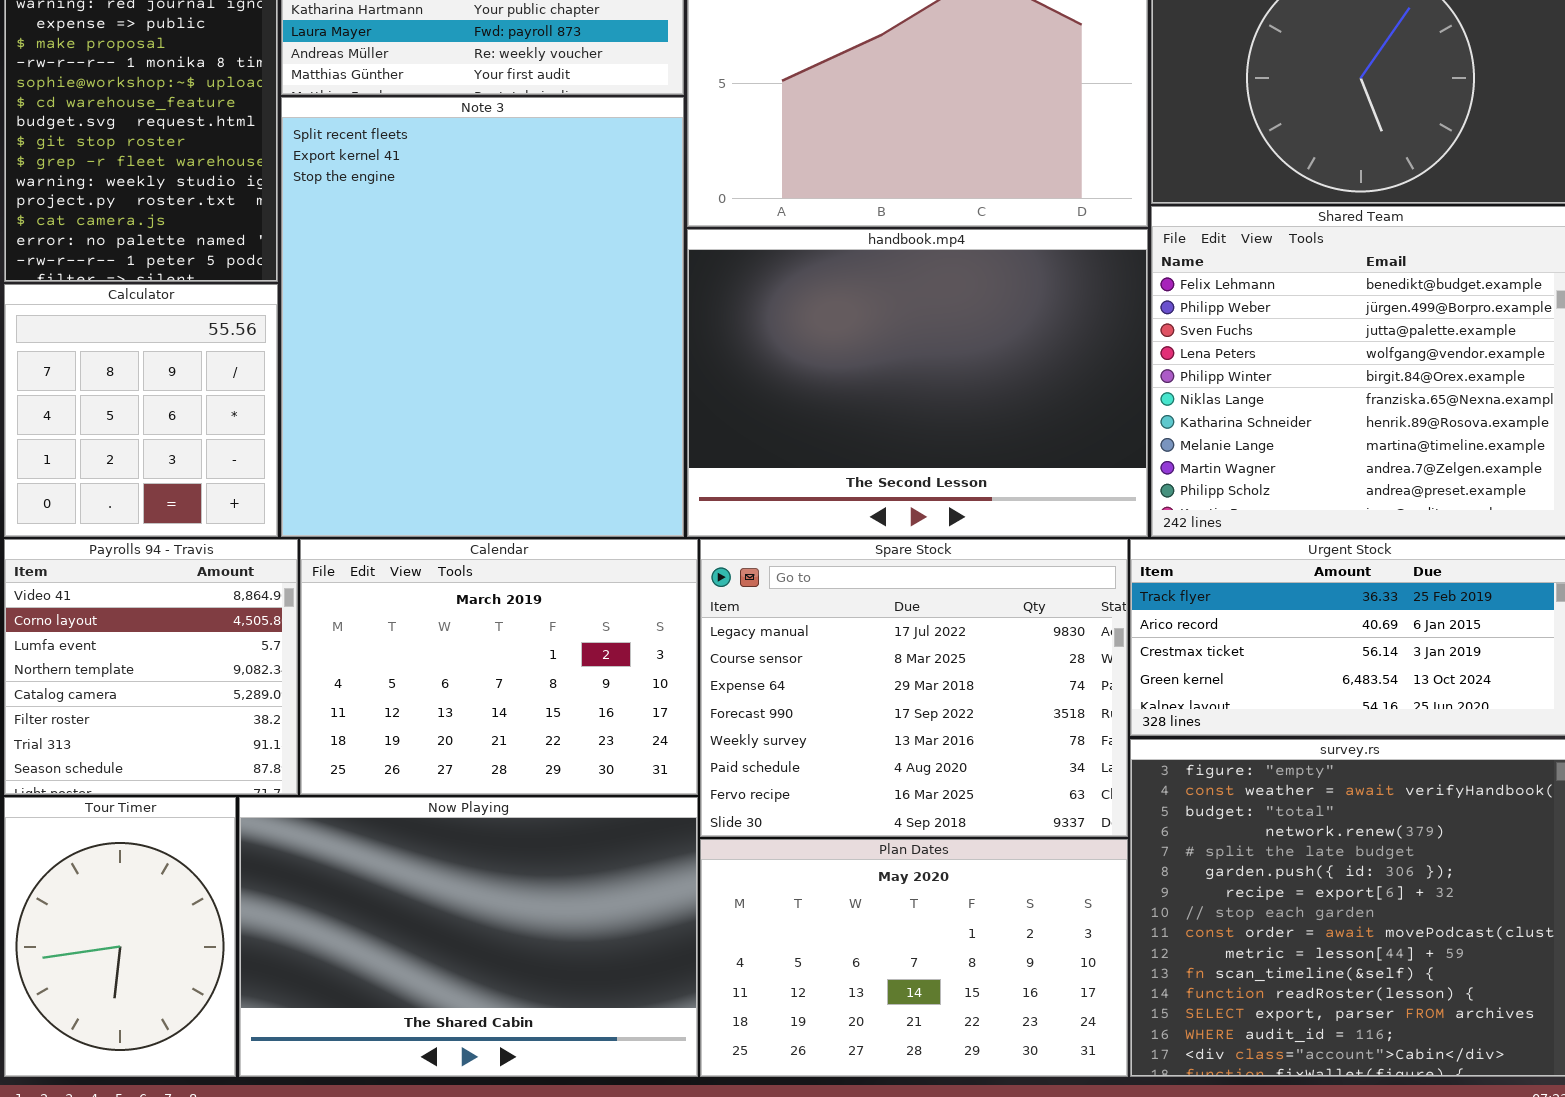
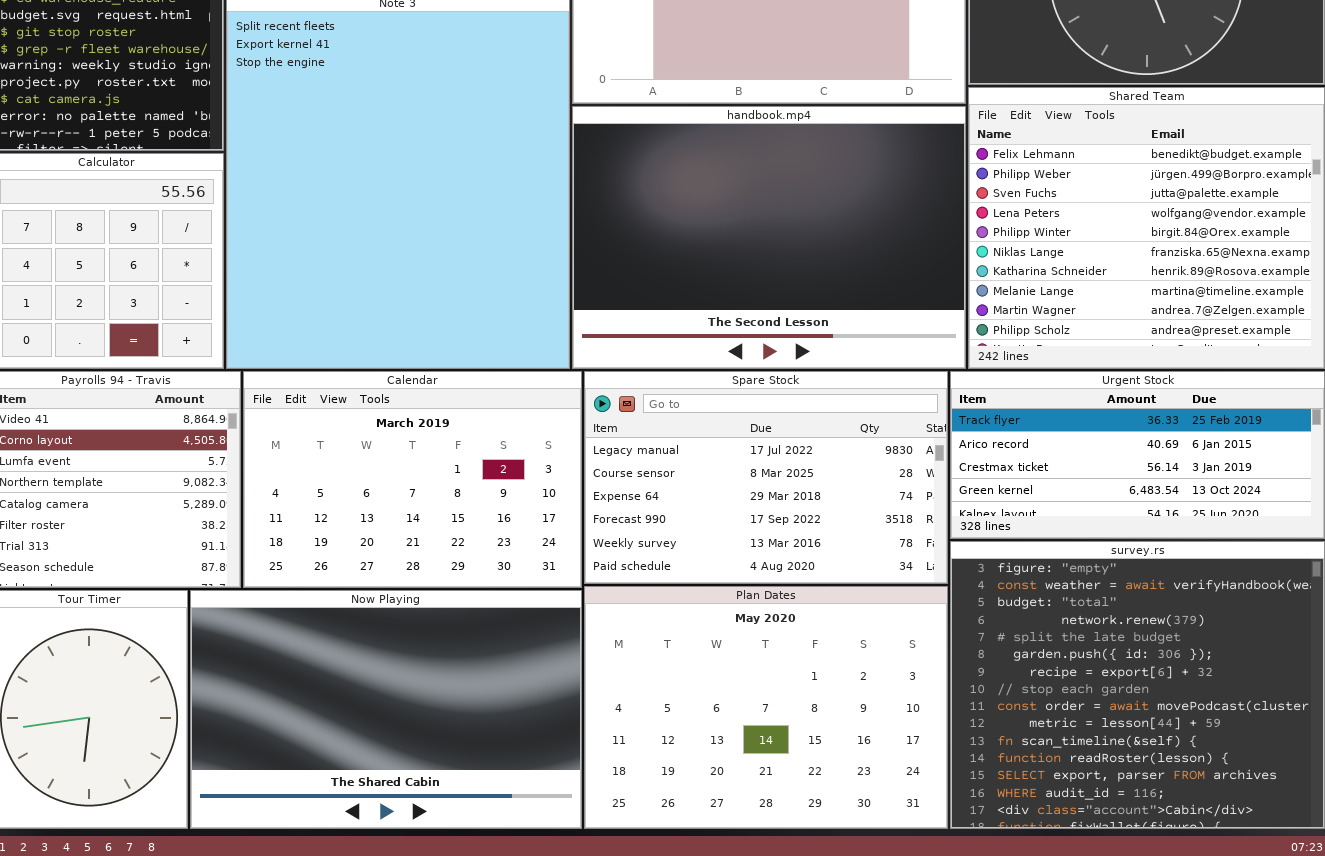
Spare Stock: [700,539,1128,837] -> [584,371,948,584], resized
Plan Dates: [700,839,1128,1077] -> [584,586,948,829], resized

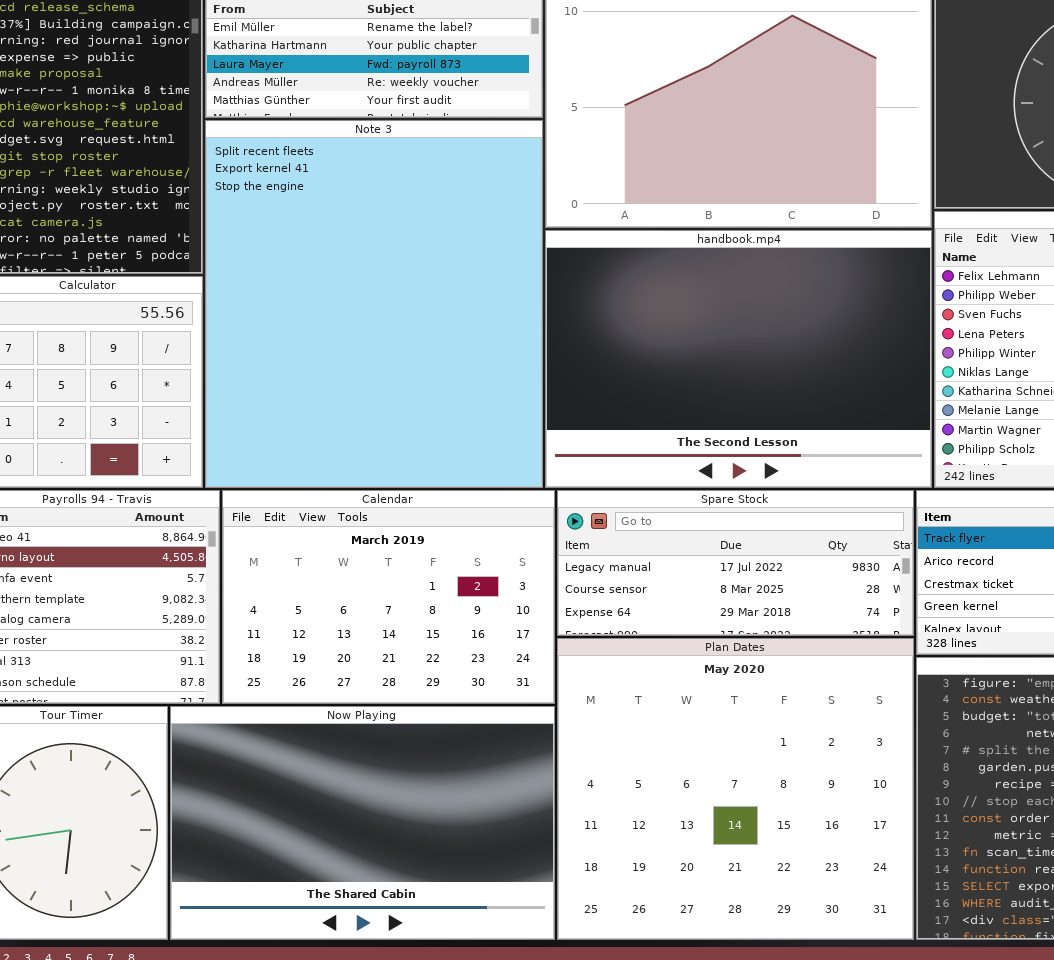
Spare Stock: [584,371,948,584] -> [557,490,914,636], resized
Plan Dates: [584,586,948,829] -> [557,638,914,940], resized

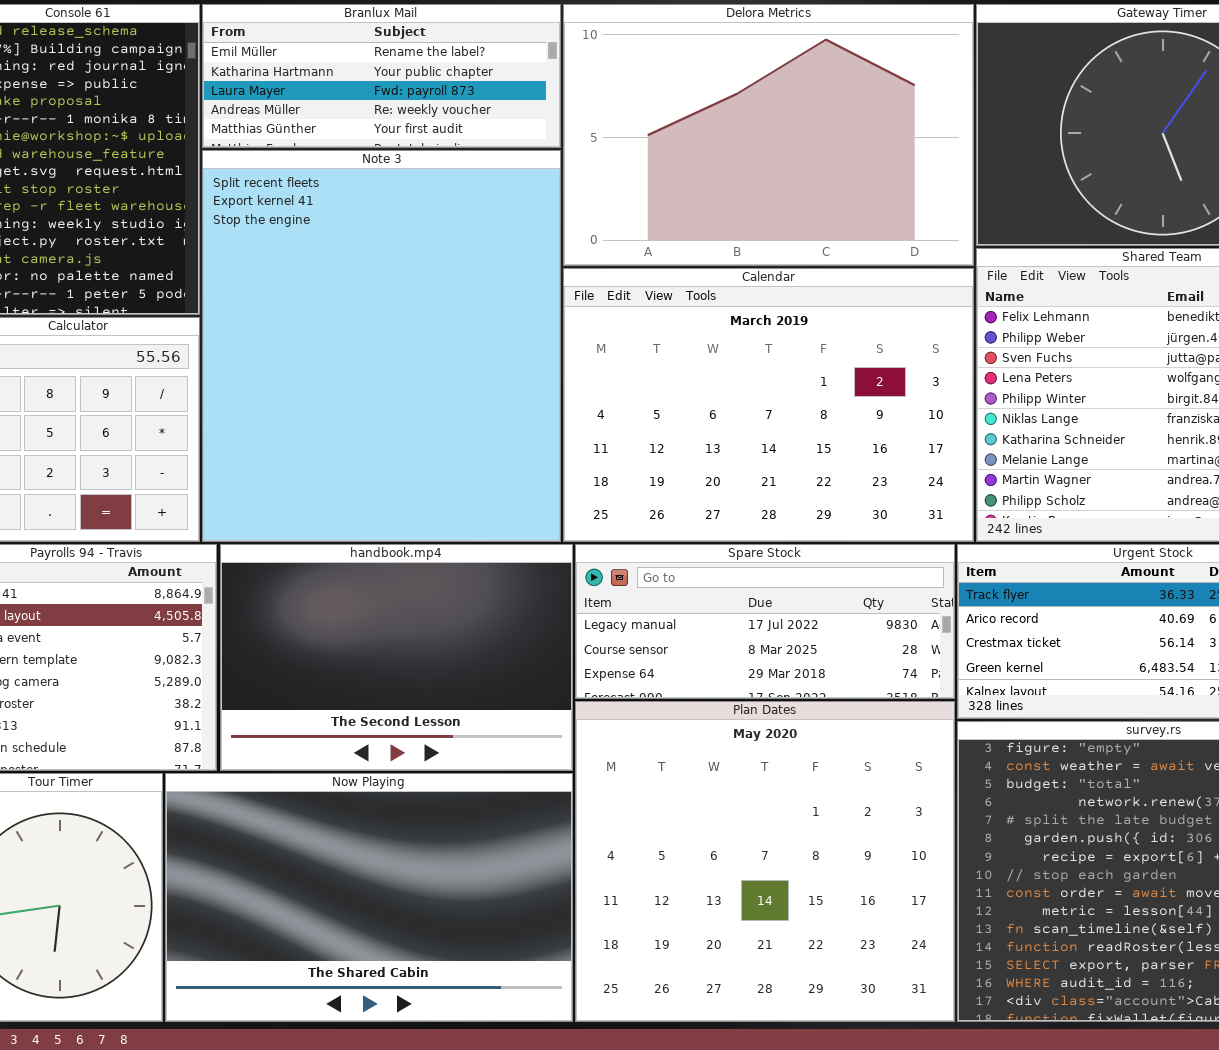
handbook.mp4: [545,230,932,488] -> [220,544,573,771], moved, resized
Calendar: [222,490,555,704] -> [563,268,974,542], moved, resized

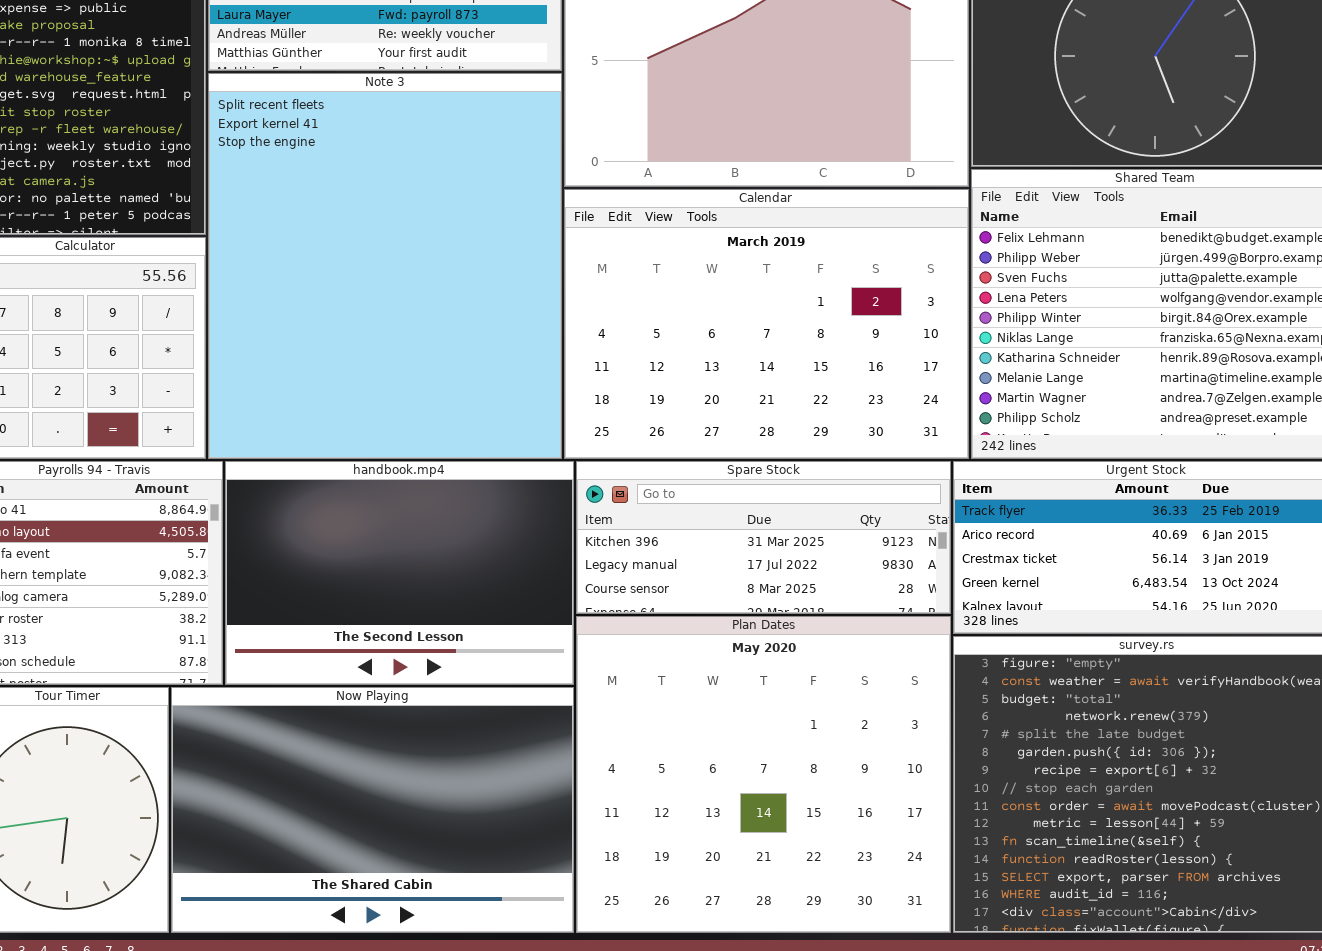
Spare Stock: [575,544,955,699] -> [576,461,951,614], scrolled up 1 row

